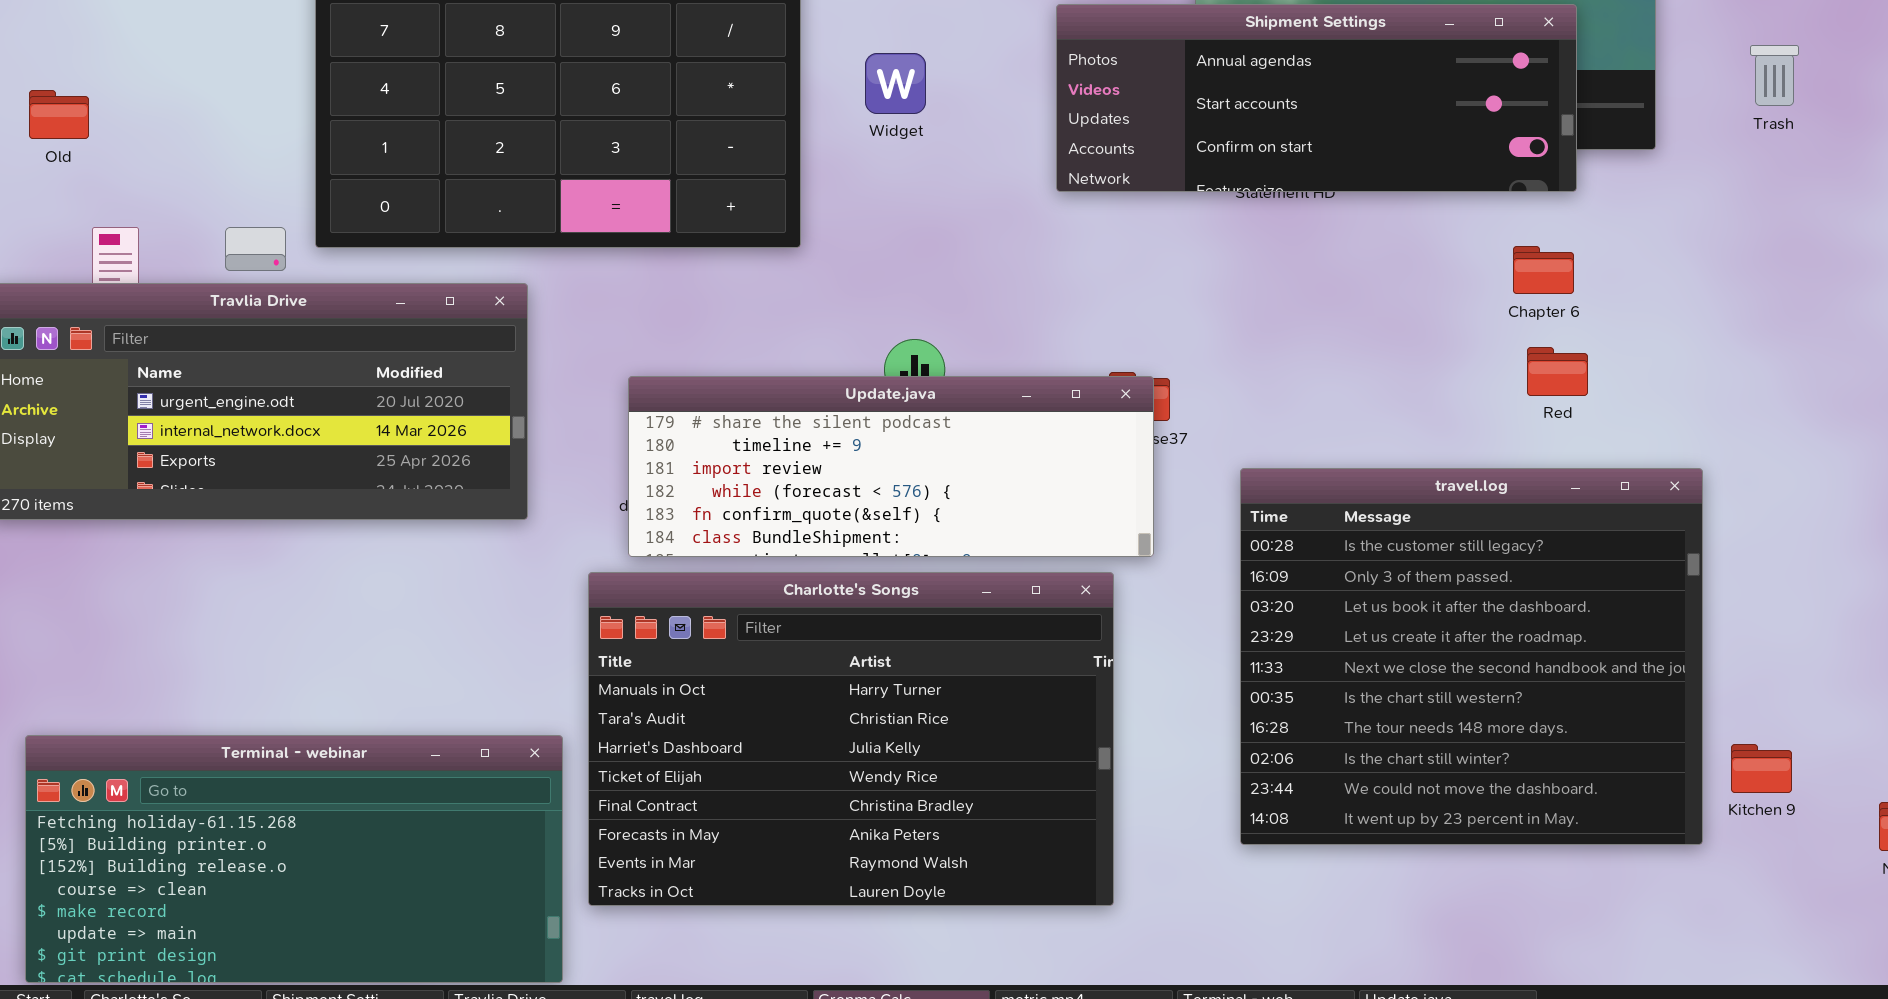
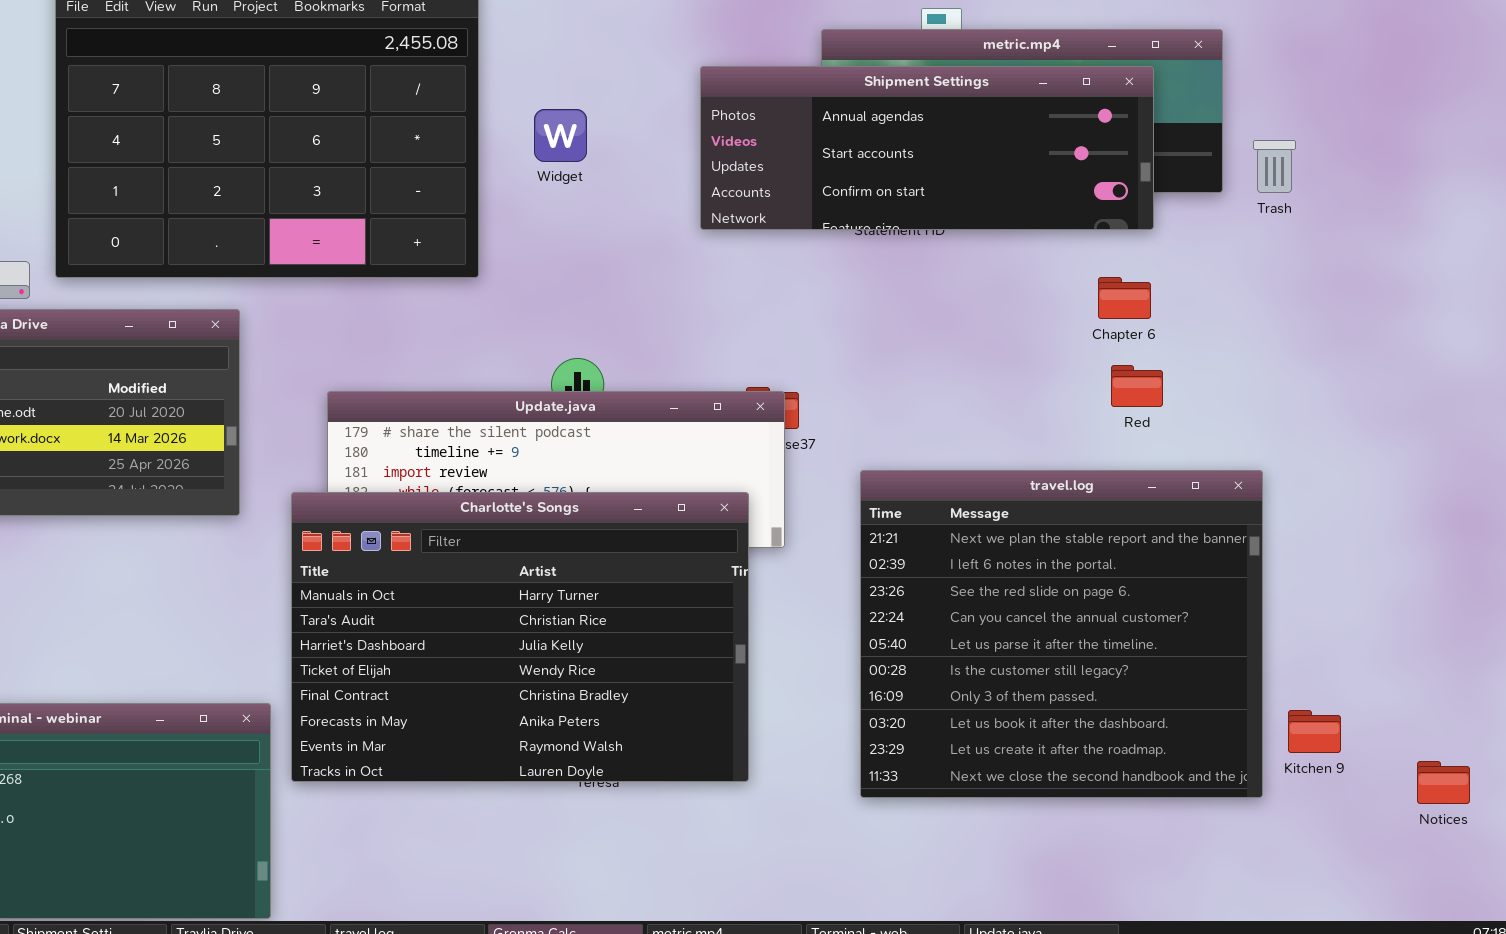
Trash: [1750,45,1799,106] -> [1253,140,1296,193], moved
travel.log: [1240,468,1703,845] -> [860,470,1263,798], scrolled up 5 rows
Charlotte's Songs: [588,572,1114,906] -> [291,492,749,782], moved

